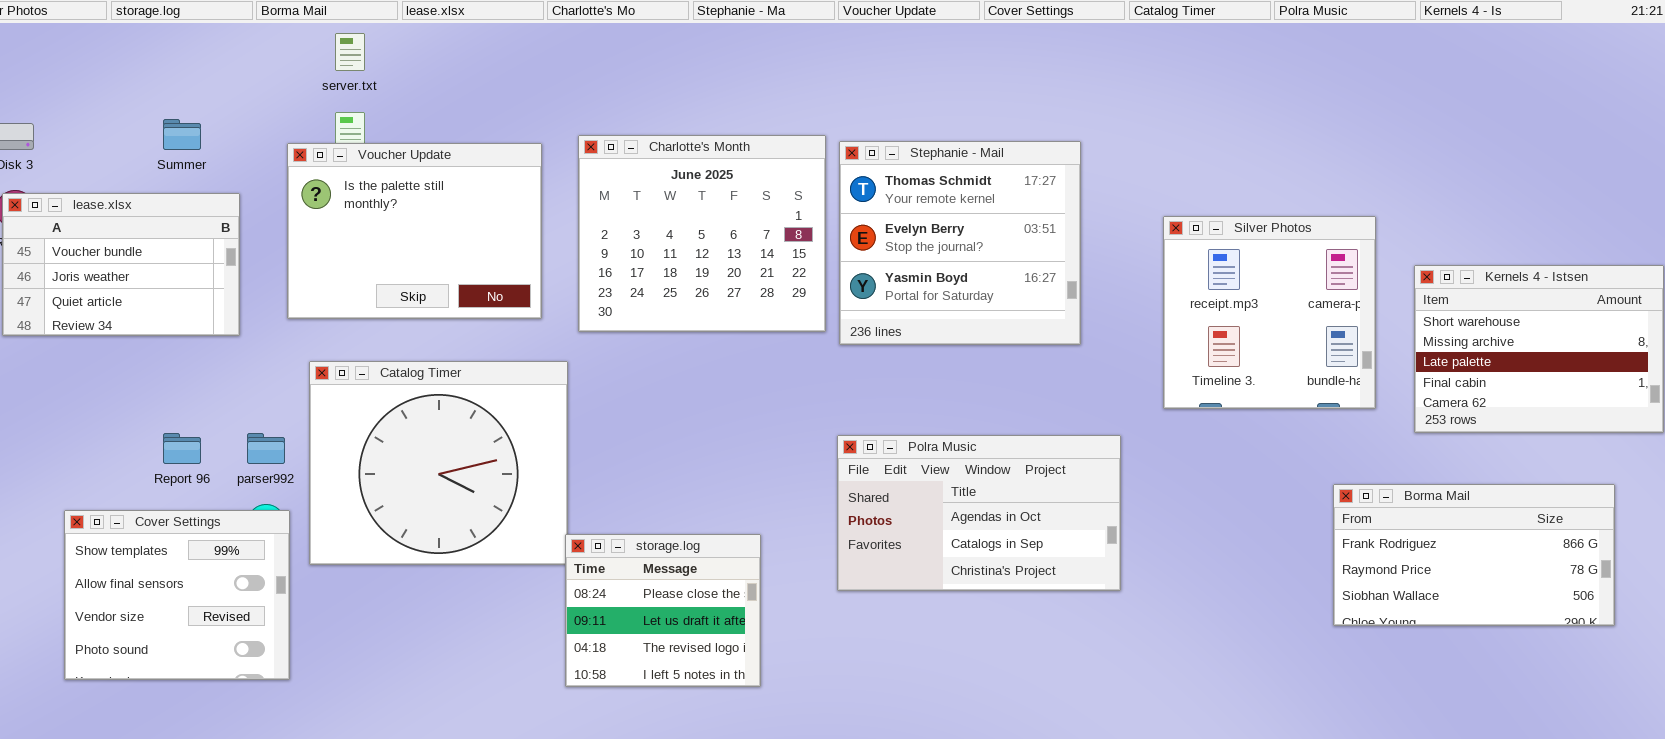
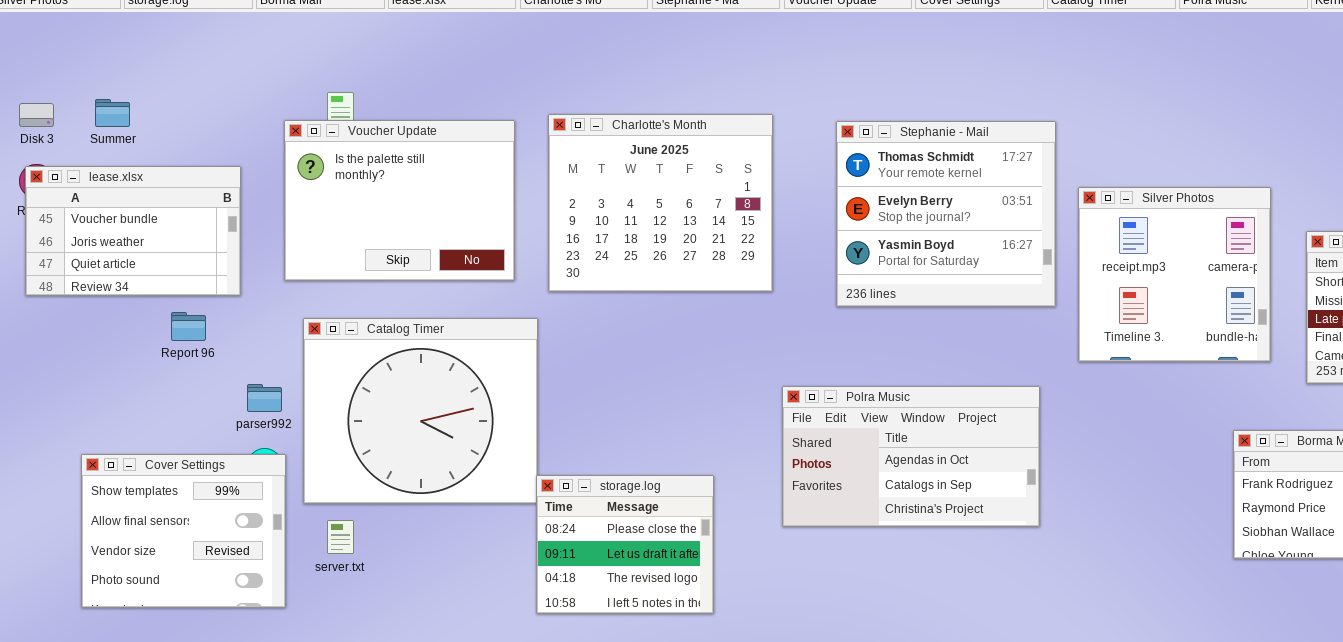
server.txt: [335,33,365,71] -> [327,520,354,554], moved
Summer: [163,119,201,150] -> [95,99,130,127], moved
Stephanie - Mail: [839,141,1081,345] -> [836,121,1056,307], moved
Report 96: [163,433,201,464] -> [171,312,206,341], moved

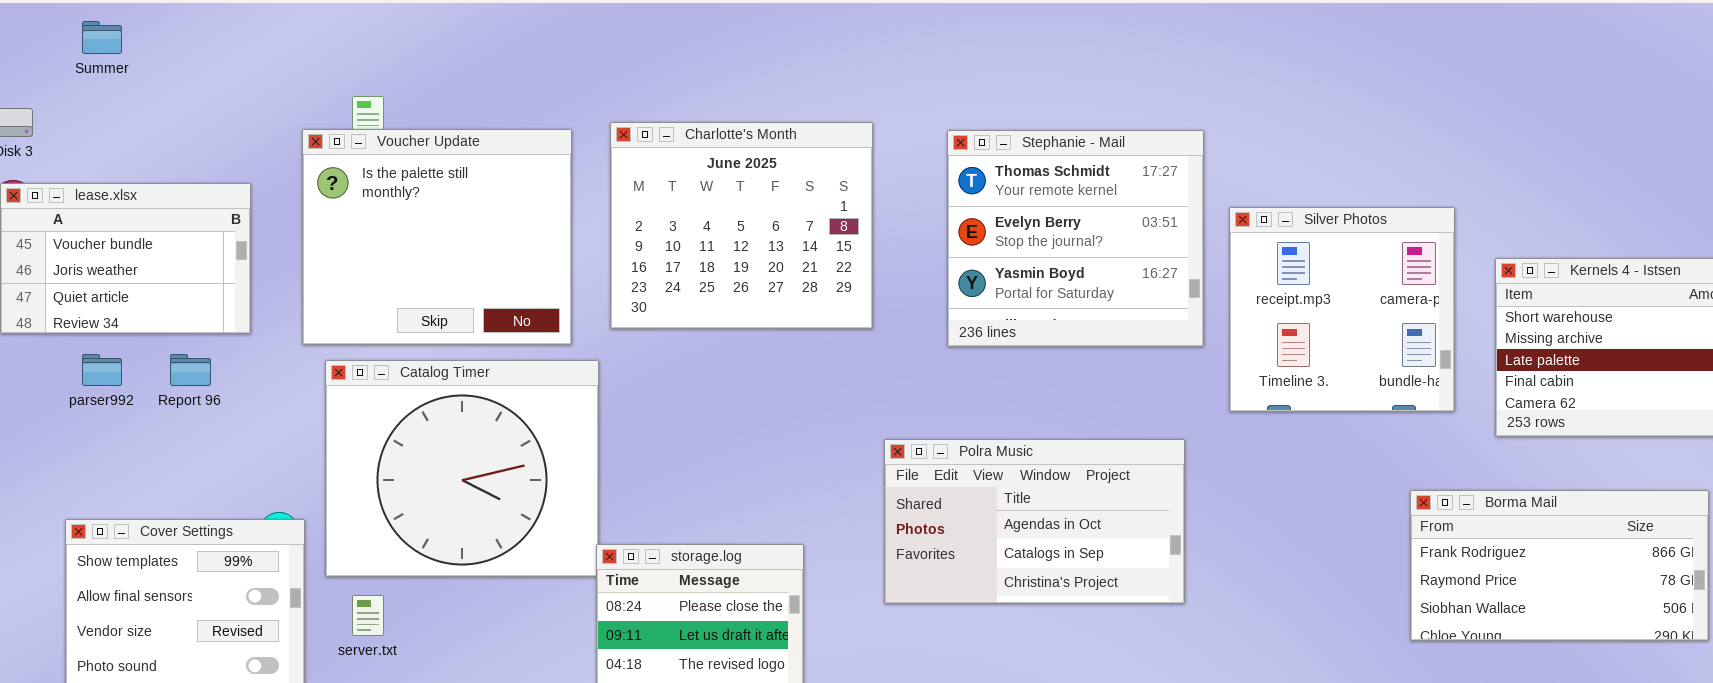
Summer: [95,99,130,127] -> [82,21,122,54], moved
Voucher Update: [284,120,515,281] -> [302,129,572,345], resized
parser992: [247,384,282,412] -> [82,354,122,386], moved

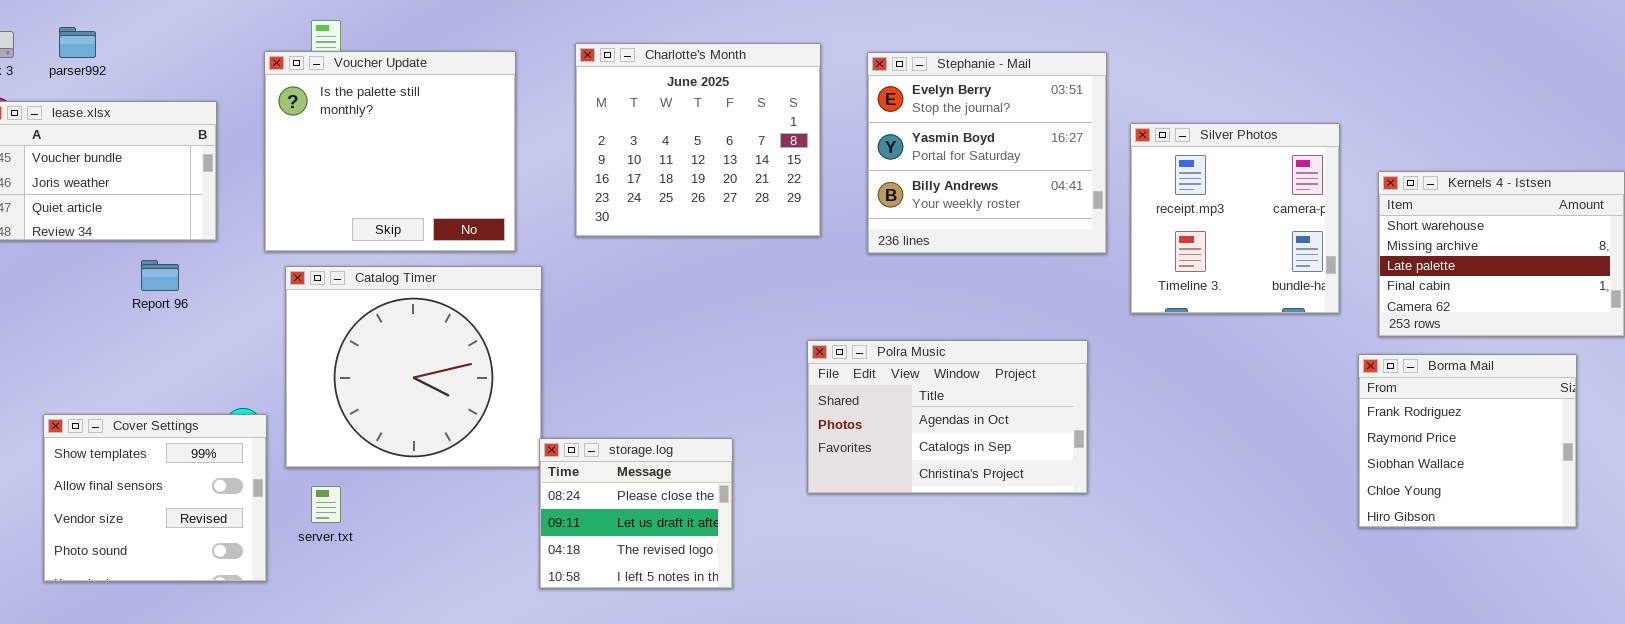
Charlotte's Month: [610,122,873,329] -> [575,43,821,237], moved
Stephanie - Mail: [947,130,1204,347] -> [867,52,1107,254], scrolled down 1 row
parser992: [82,354,122,386] -> [59,27,96,58], moved
Borma Mail: [1410,490,1709,641] -> [1358,354,1577,528], resized

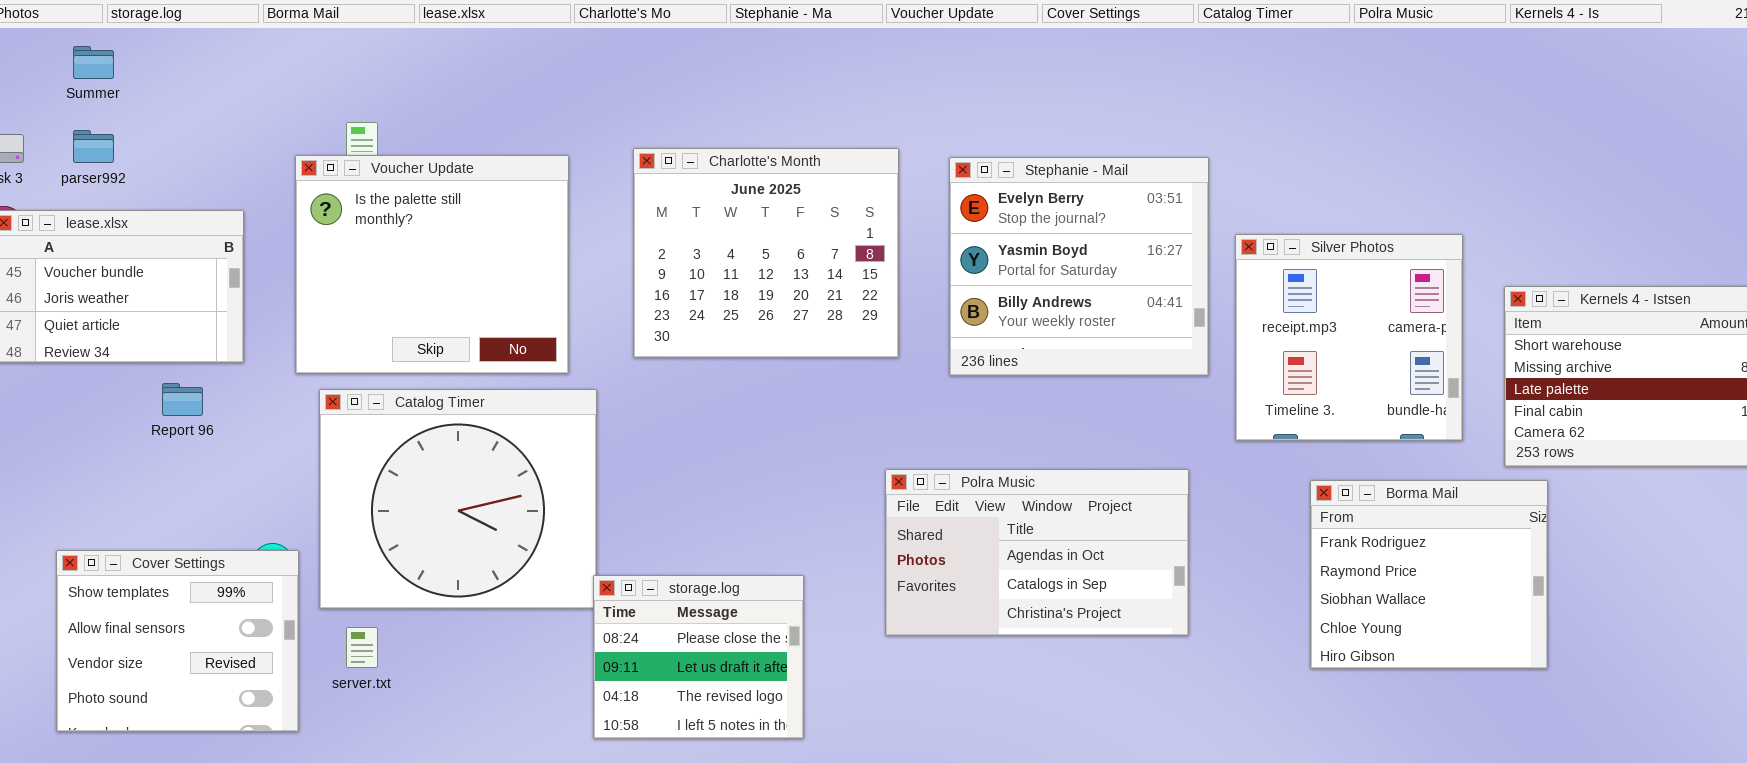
Borma Mail: [1358,354,1577,528] -> [1310,480,1548,669], moved

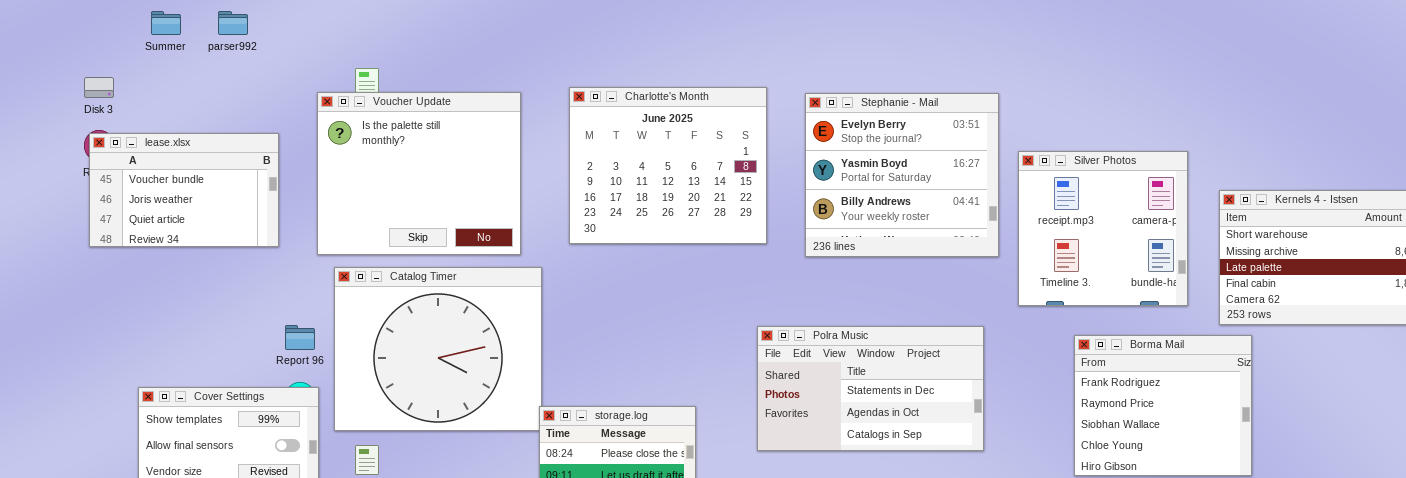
parser992: [73,130,114,163] -> [218,11,248,35], moved
Report 96: [162,383,203,416] -> [285,325,315,350], moved
Polra Music: [885,469,1189,636] -> [757,326,984,451], scrolled up 1 row

